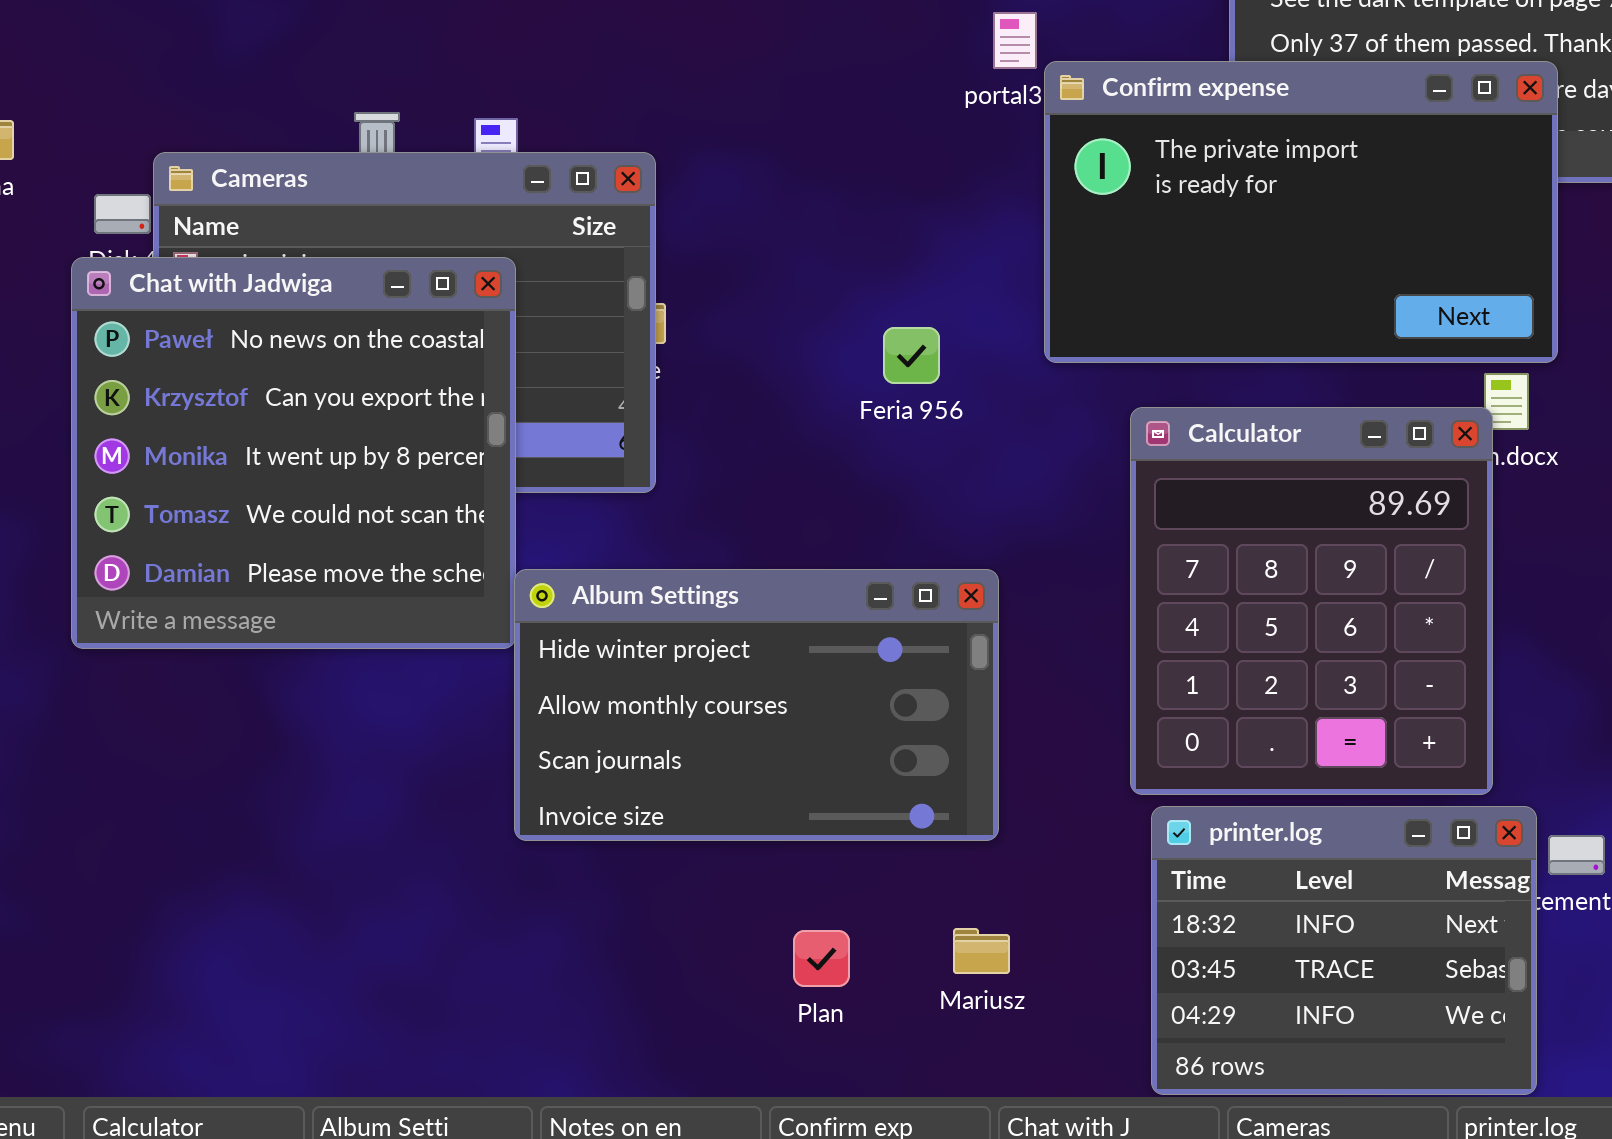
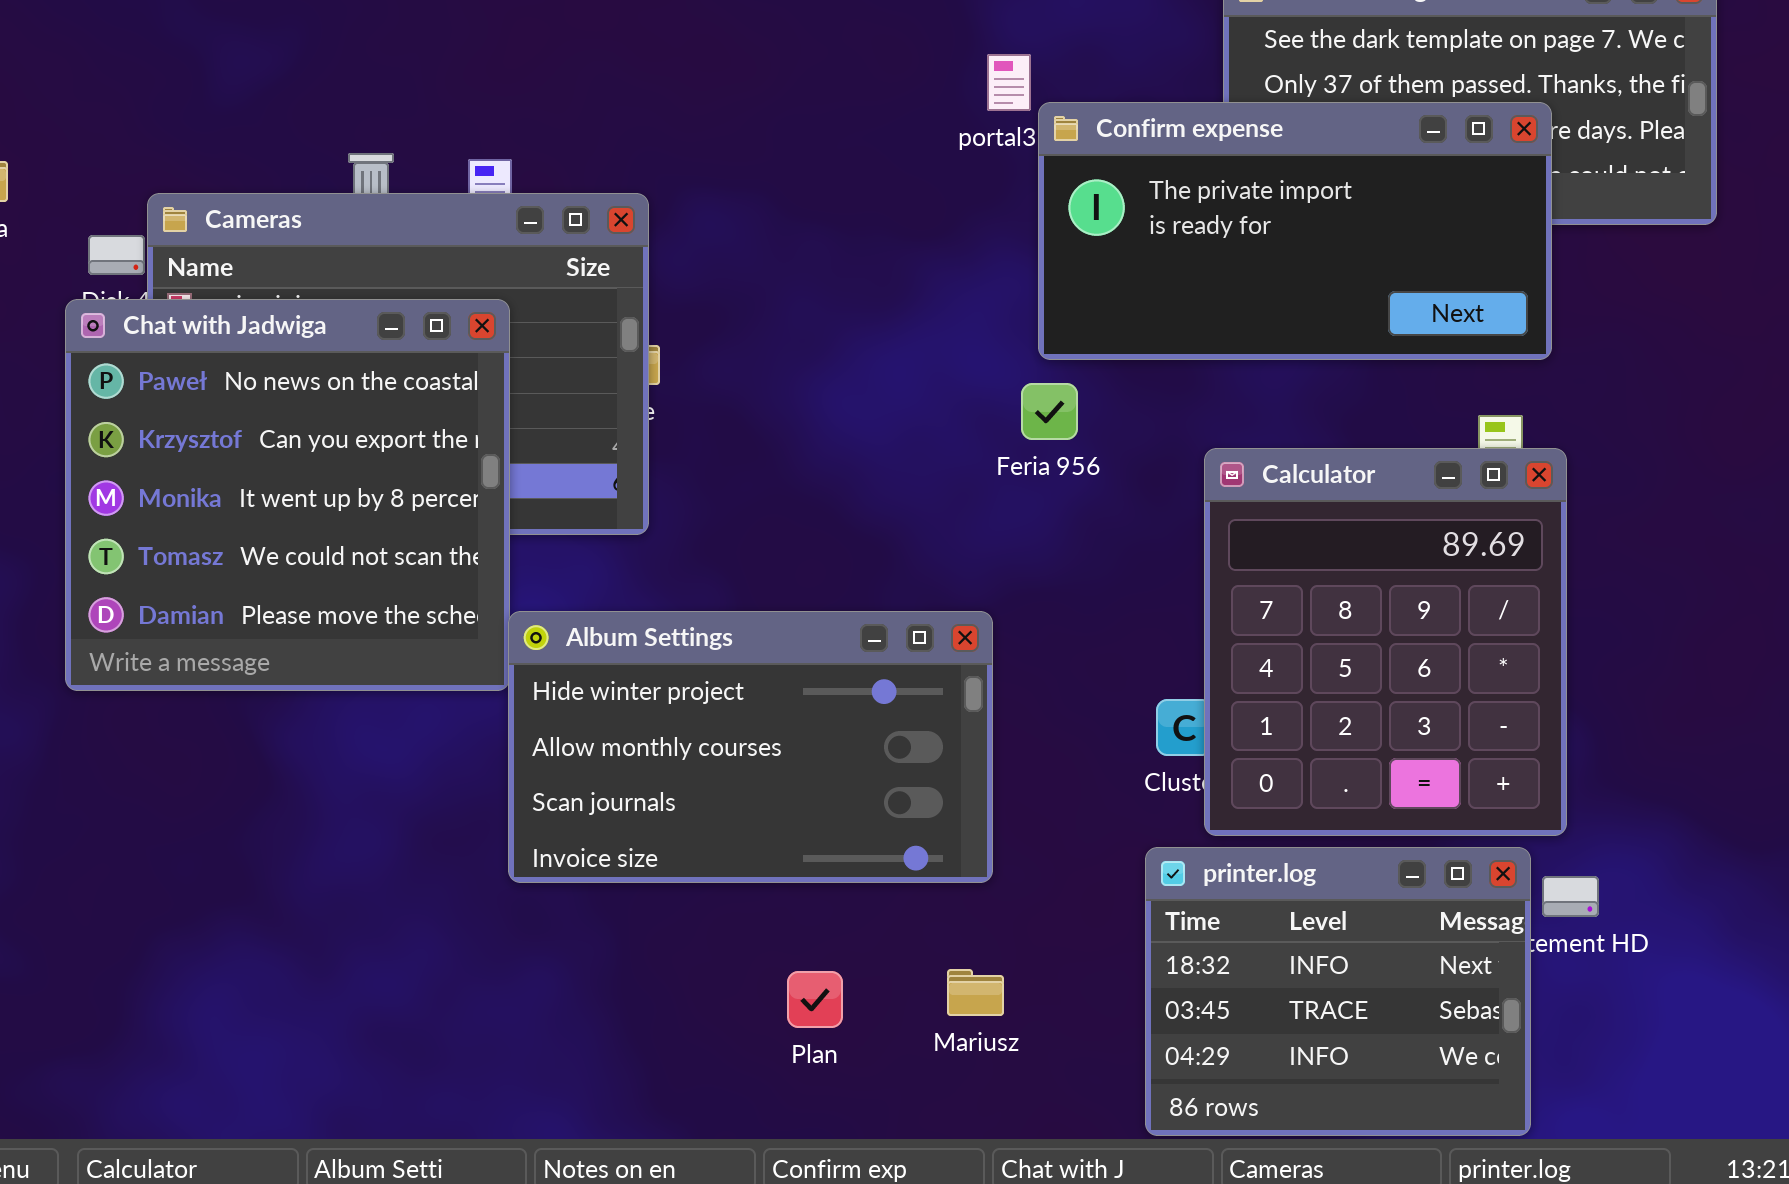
Confirm expense: [1044,61,1558,363] -> [1038,102,1552,360], resized
Feria 956: [883,327,940,384] -> [1021,383,1078,440], moved
Calculator: [1130,407,1493,795] -> [1204,448,1567,836], moved

